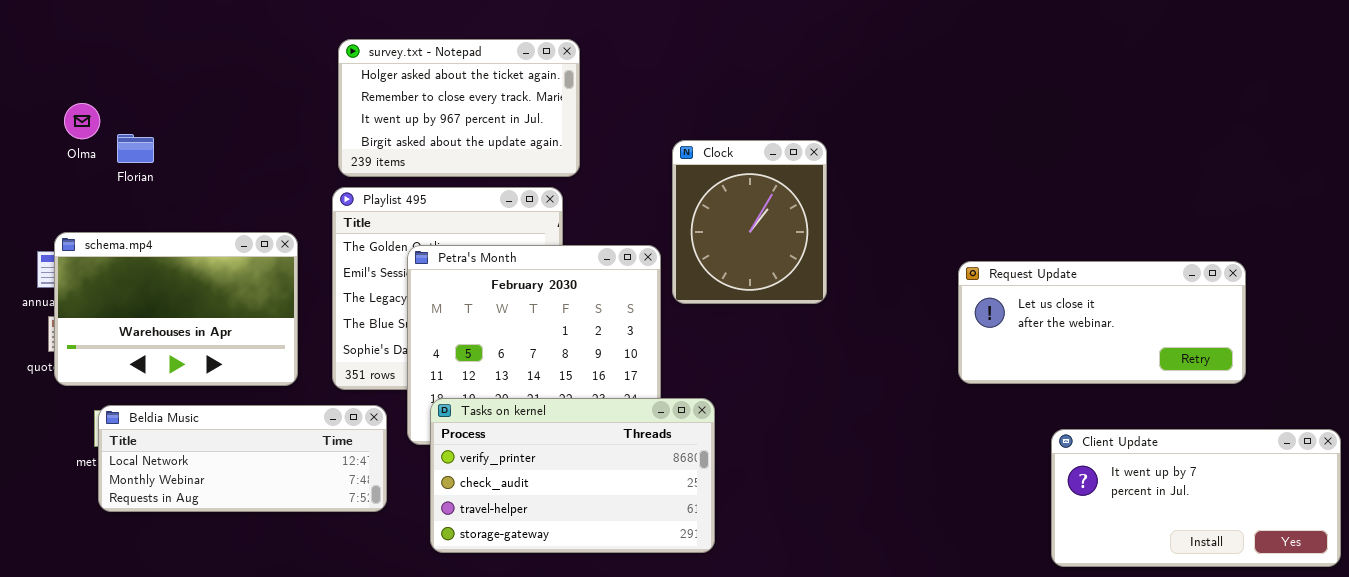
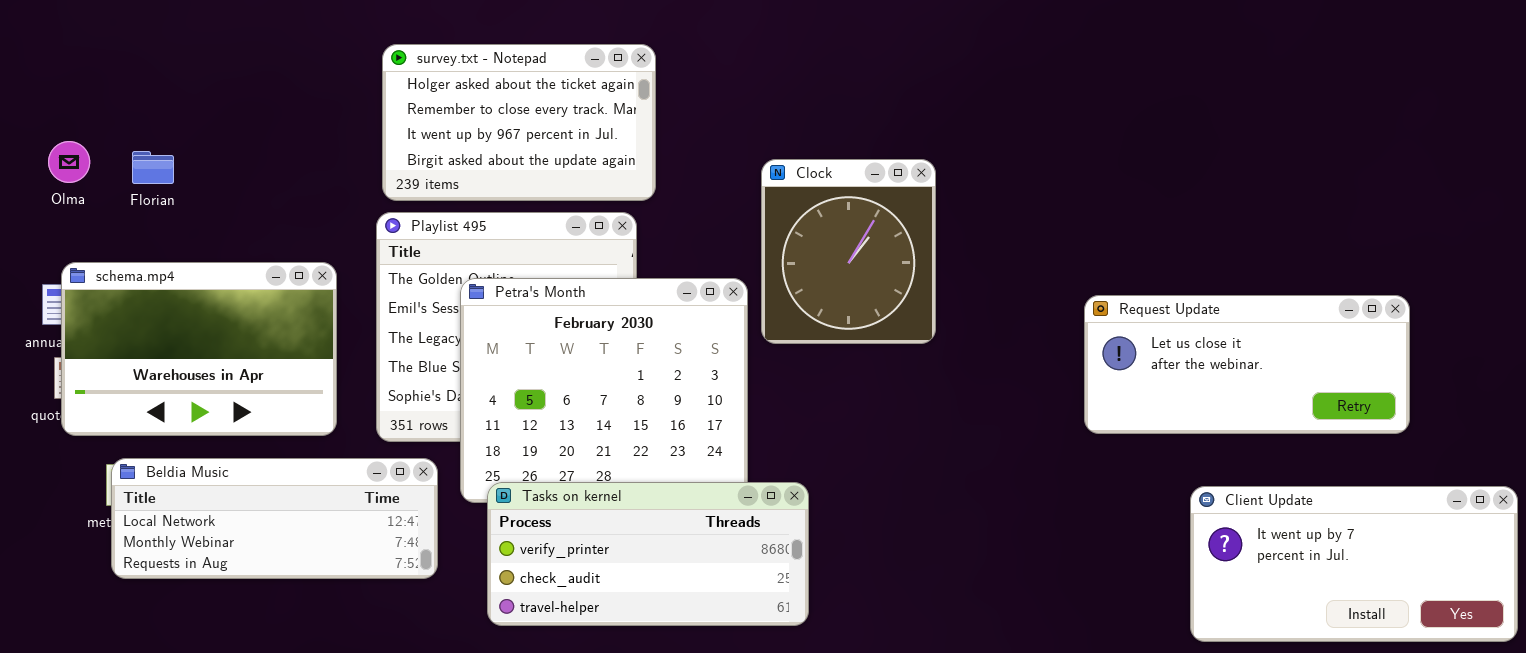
Olma: [64,103,100,139] -> [48,141,90,183], moved
Tasks on kernel: [430,398,715,553] -> [487,482,809,626], resized

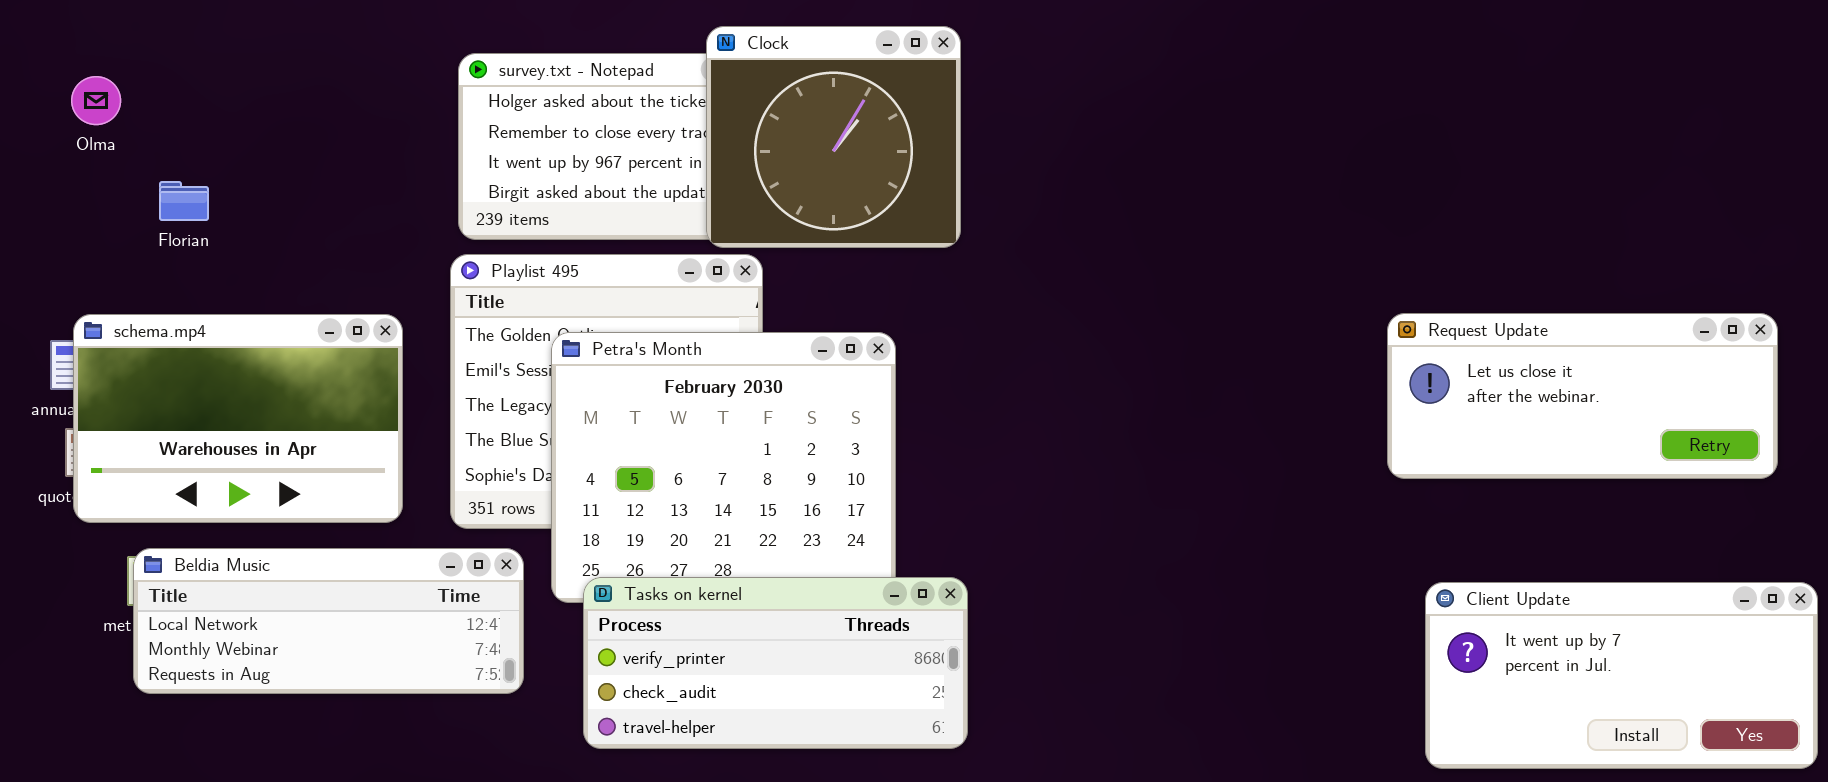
Olma: [48,141,90,183] -> [71,76,121,125], moved
Clock: [761,159,936,344] -> [706,26,961,248], moved, resized
Request Update: [1084,295,1410,434] -> [1387,313,1778,479], moved

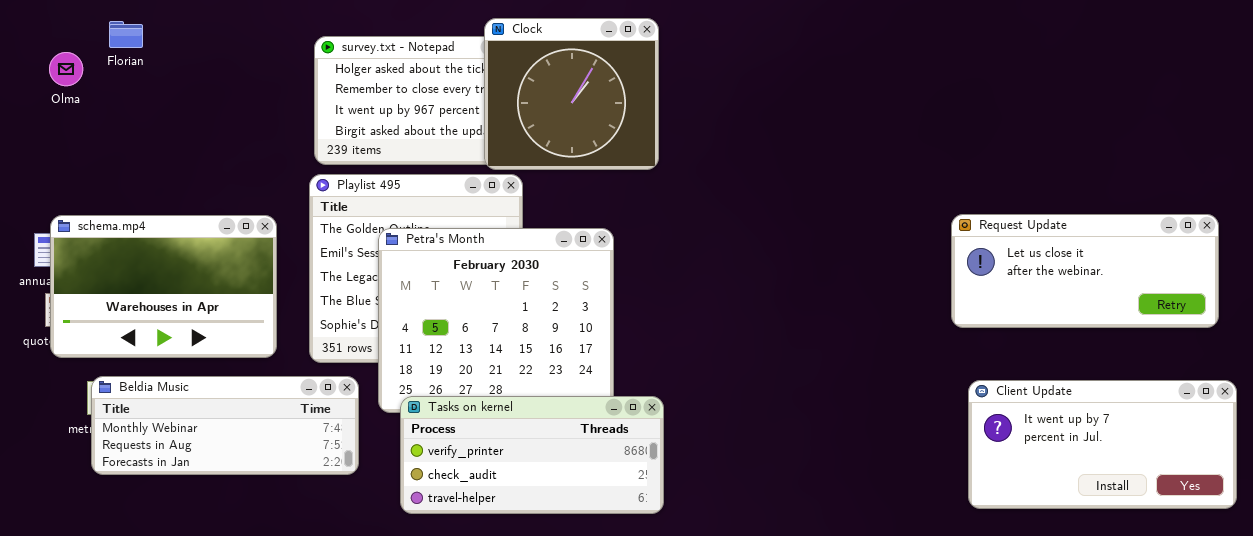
Florian: [159,181,209,221] -> [109,21,143,48], moved
Beldia Music: [133,548,524,694] -> [91,376,359,475], scrolled down 1 row
Client Update: [1425,582,1818,769] -> [968,380,1237,509], moved

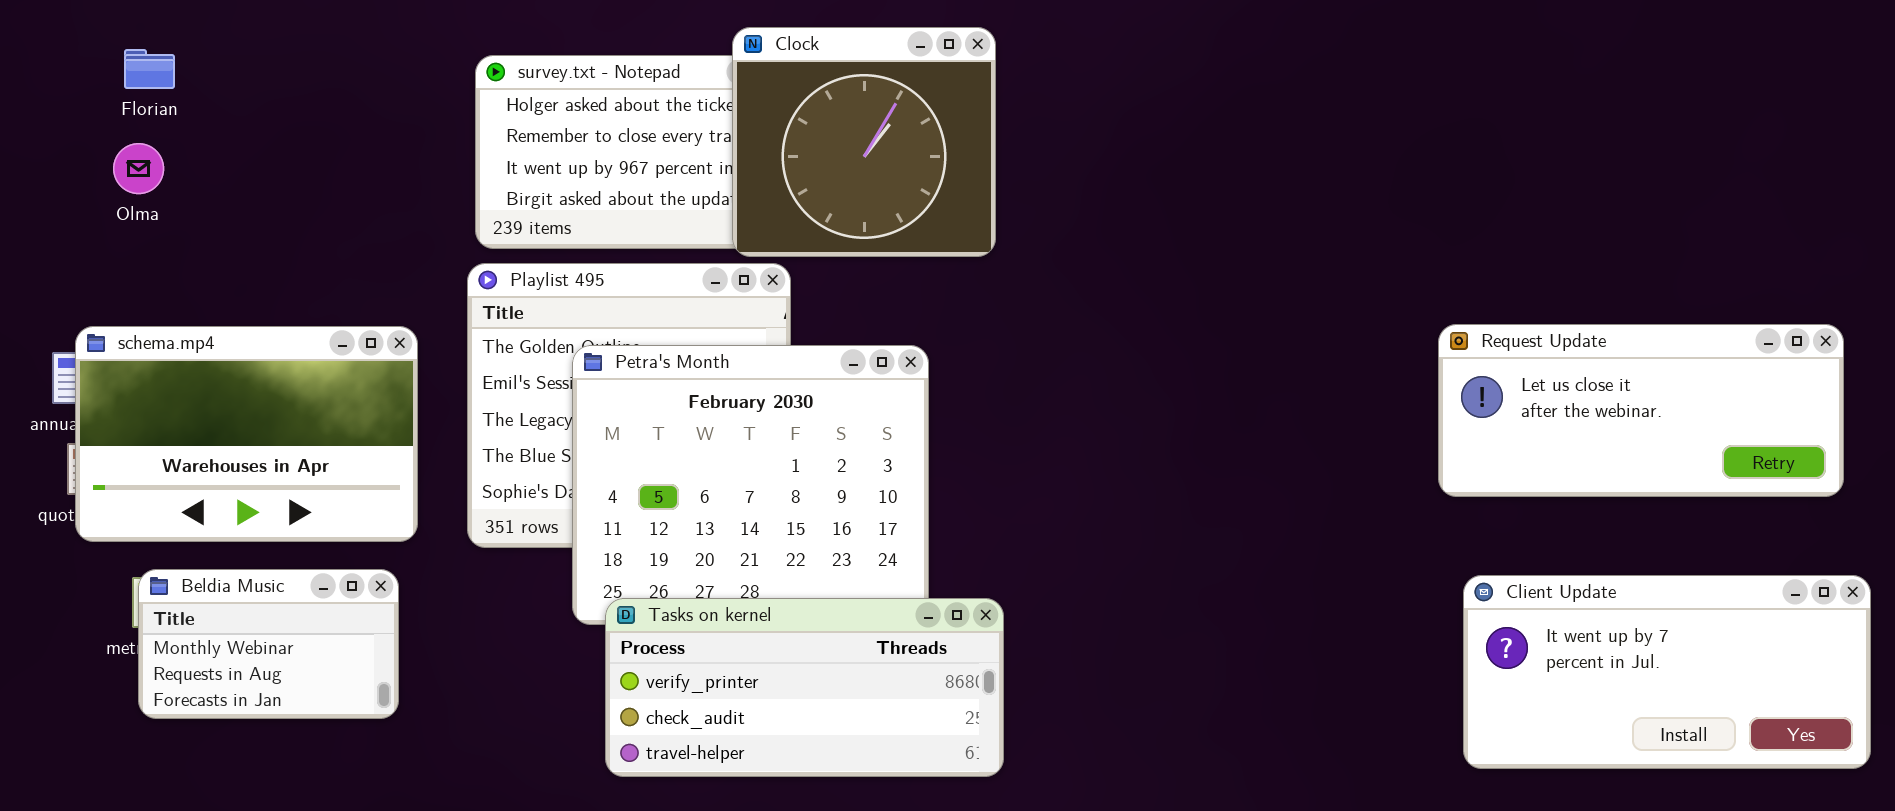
Florian: [109,21,143,48] -> [124,49,175,89], moved
Olma: [49,52,83,86] -> [113,143,164,194], moved
Beldia Music: [91,376,359,475] -> [138,569,399,719], resized

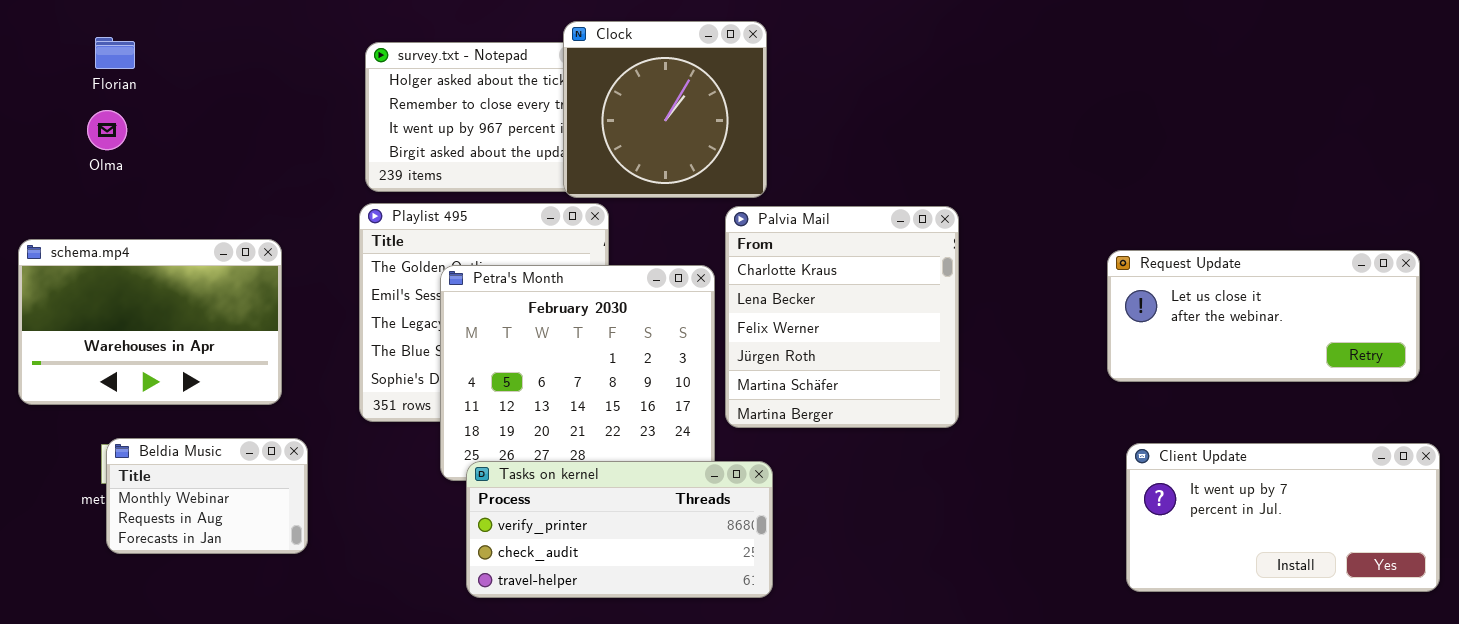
Palvia Mail: none -> [725,206,959,428], opened
schema.mp4: [75,326,418,542] -> [18,239,282,405], moved

